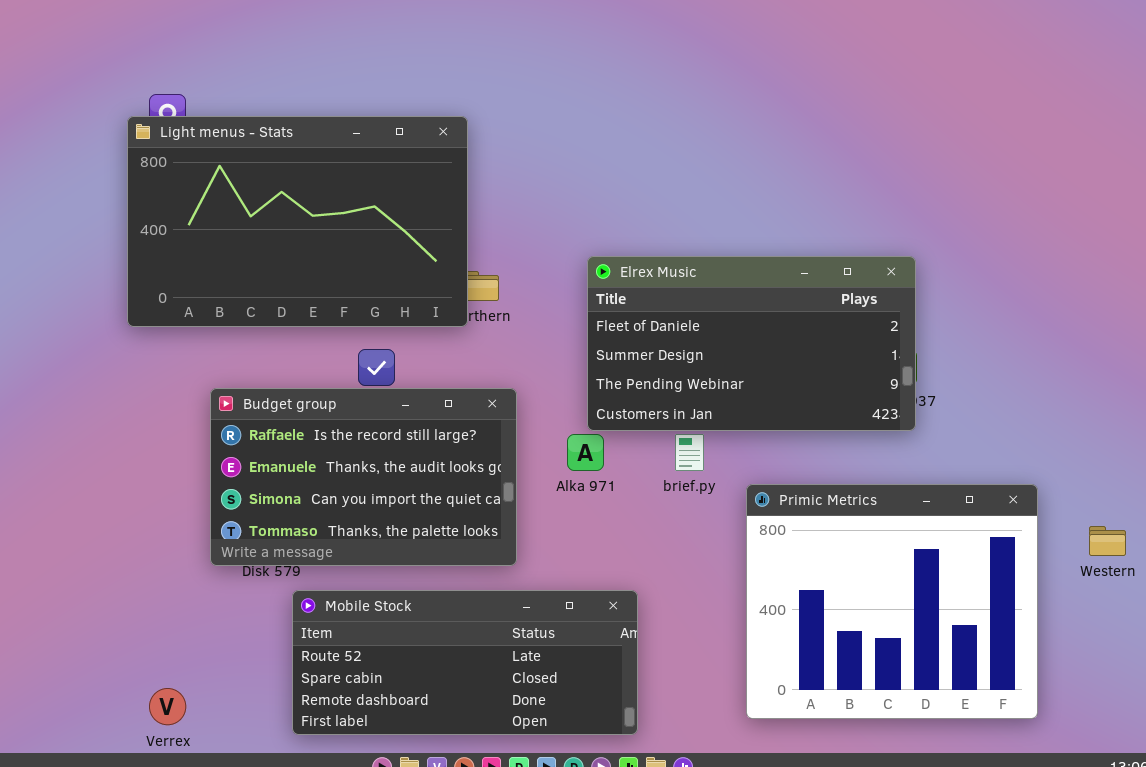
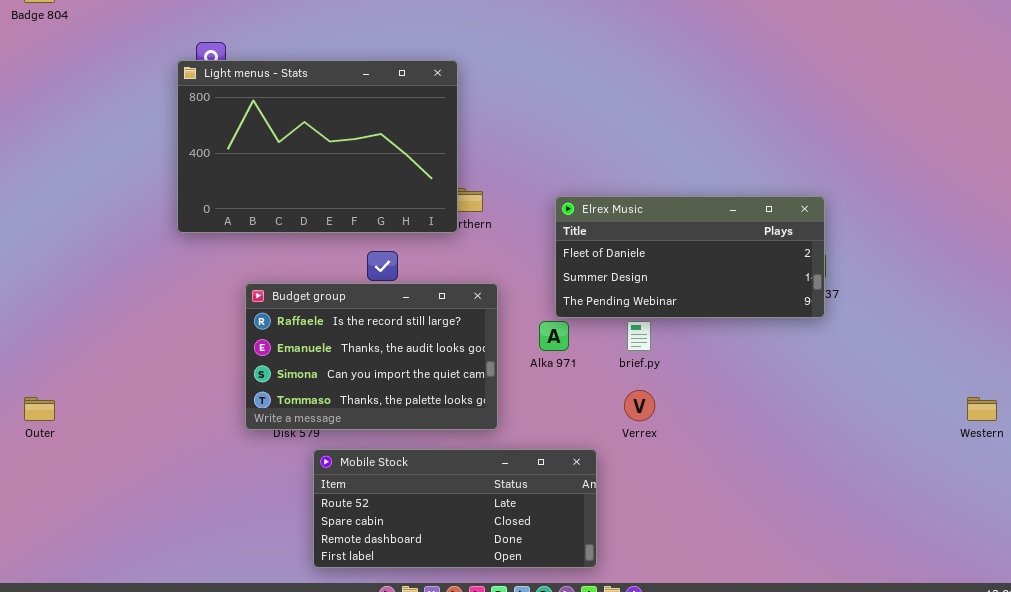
Elrex Music: [587,256,916,431] -> [555,196,825,318], resized
Primic Metrics: [746,484,1038,719] -> none, closed
Verrex: [149,688,186,725] -> [624,390,655,421], moved

